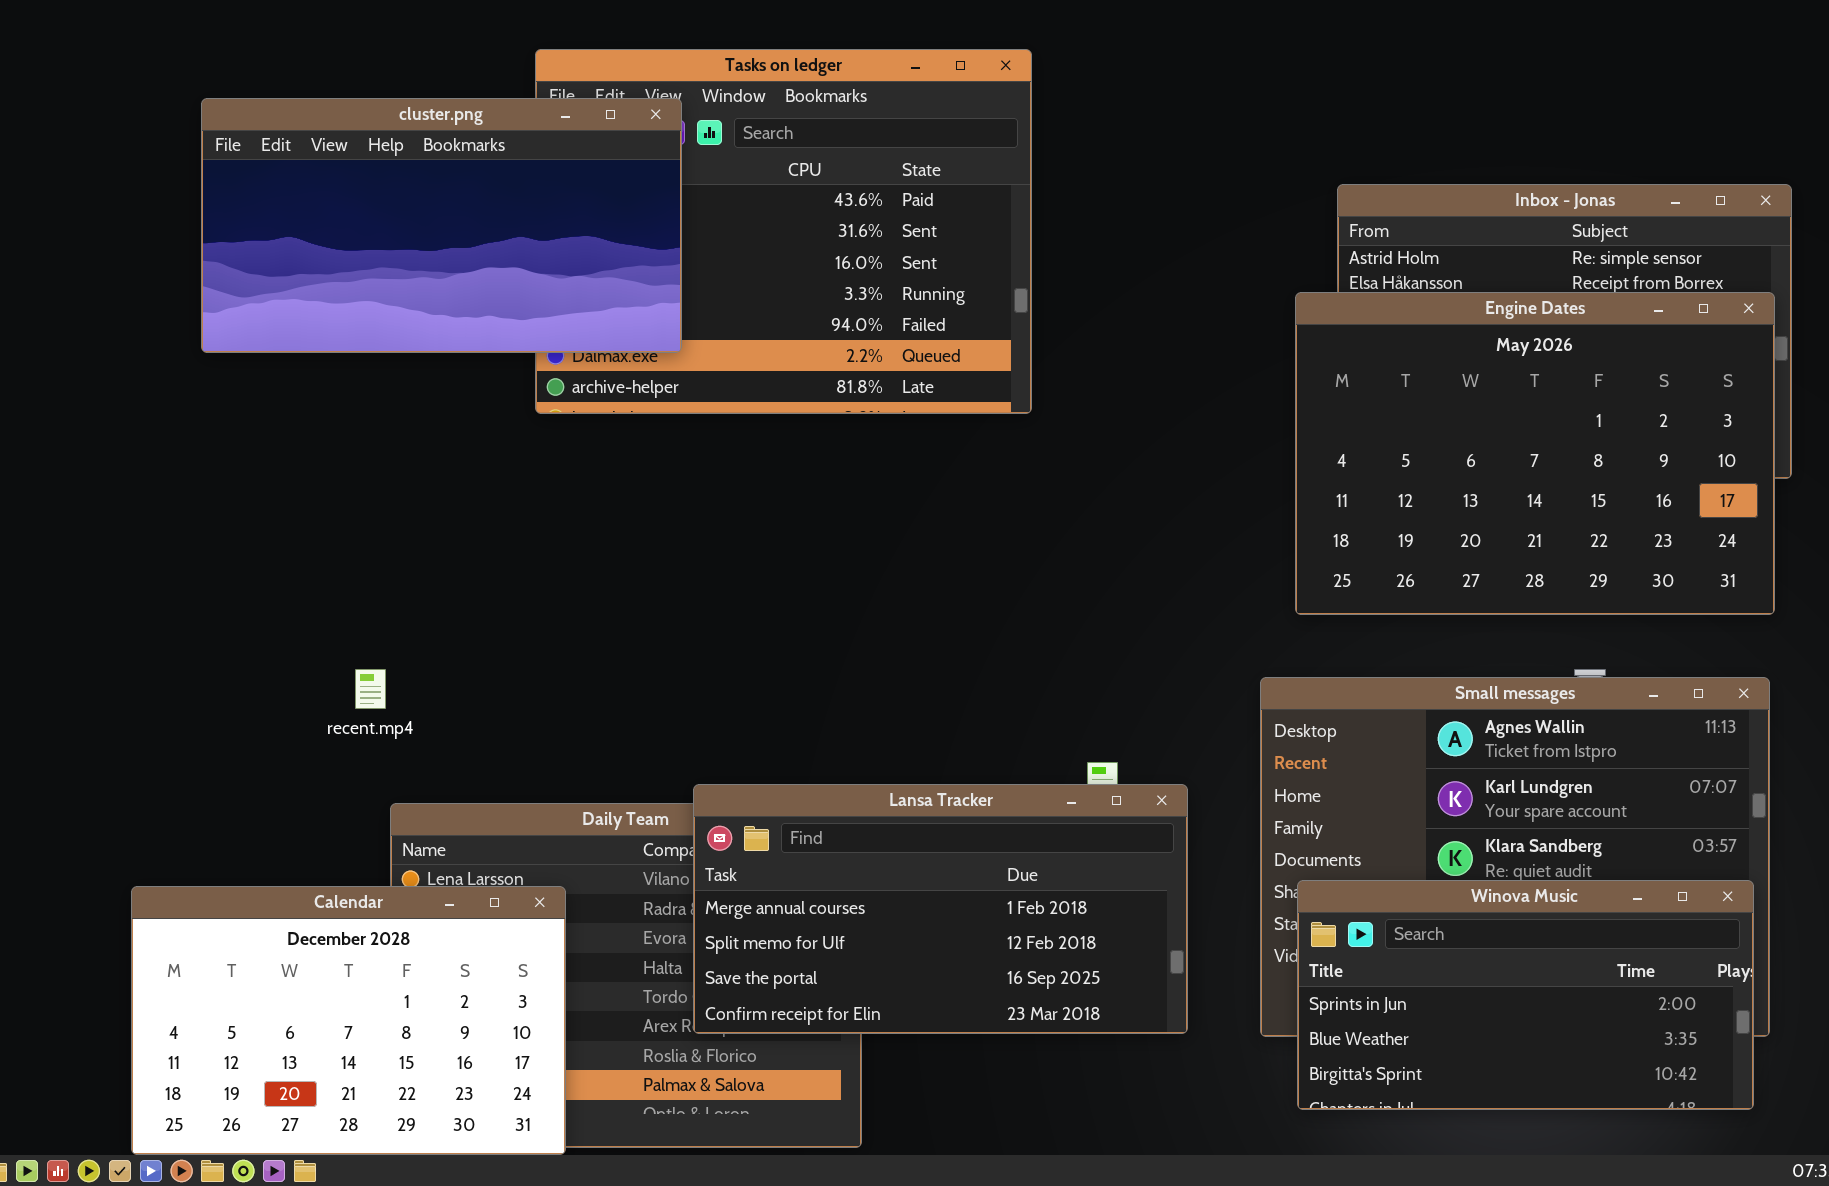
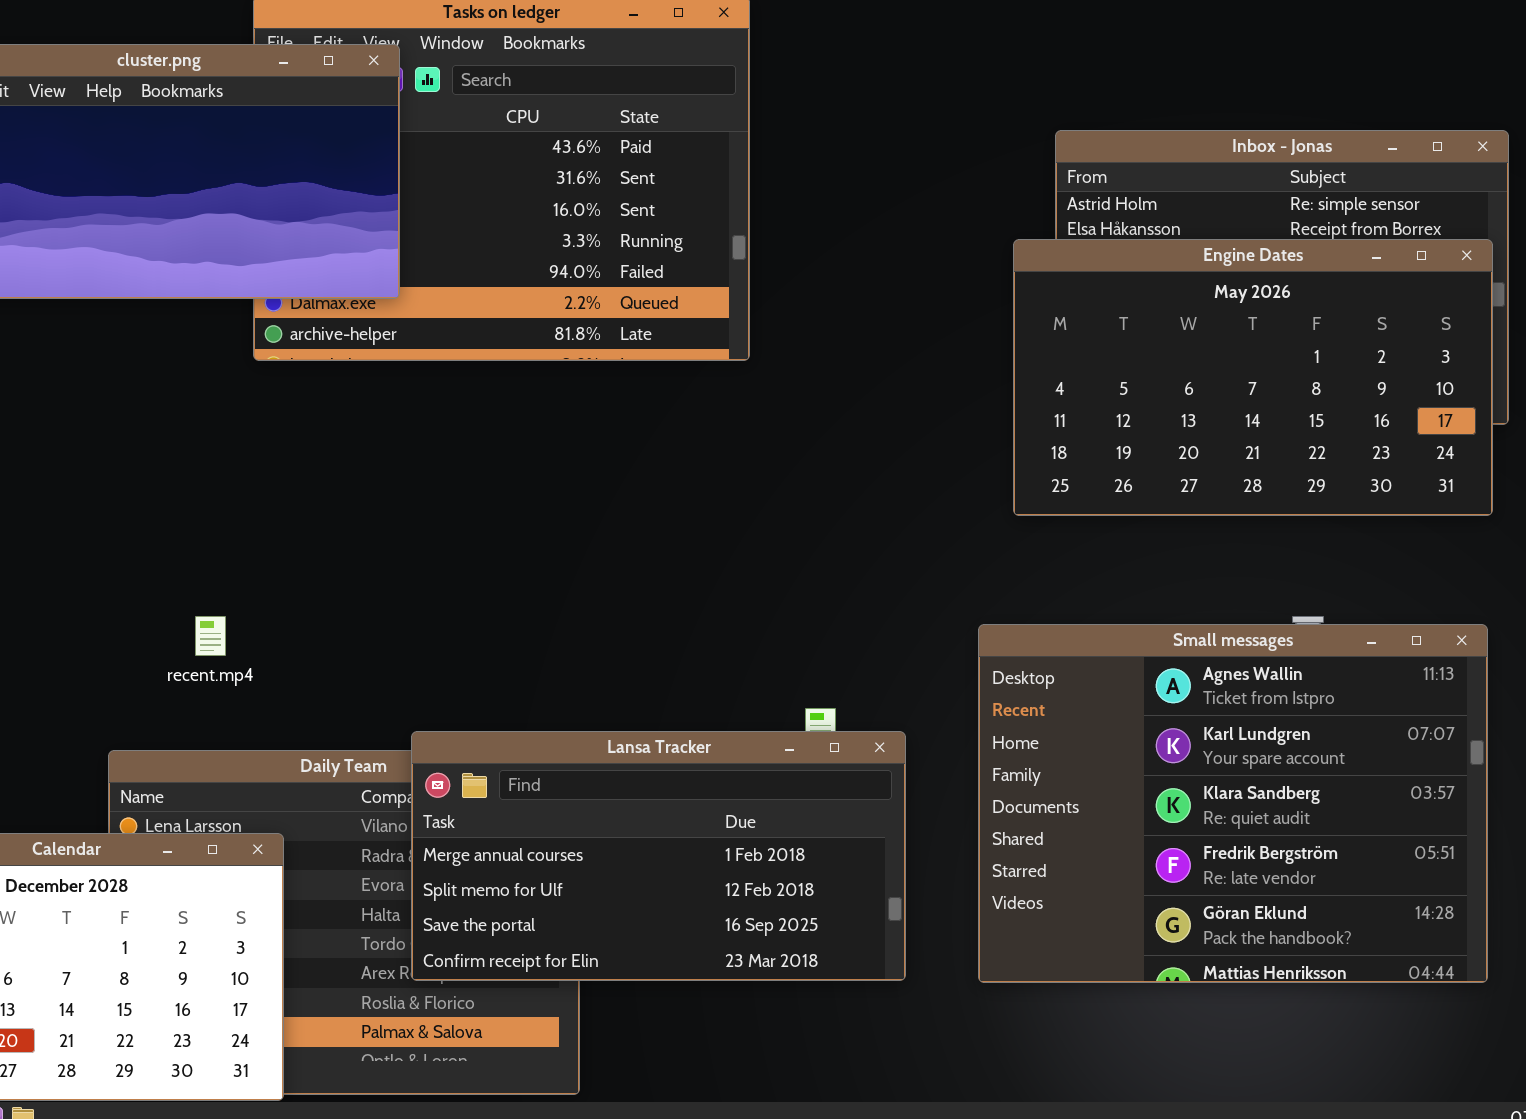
Engine Dates: [1295,292,1775,615] -> [1013,239,1493,516], resized
recent.mp4: [355,669,386,709] -> [195,616,226,656], moved
Winova Music: [1297,880,1754,1110] -> none, closed

